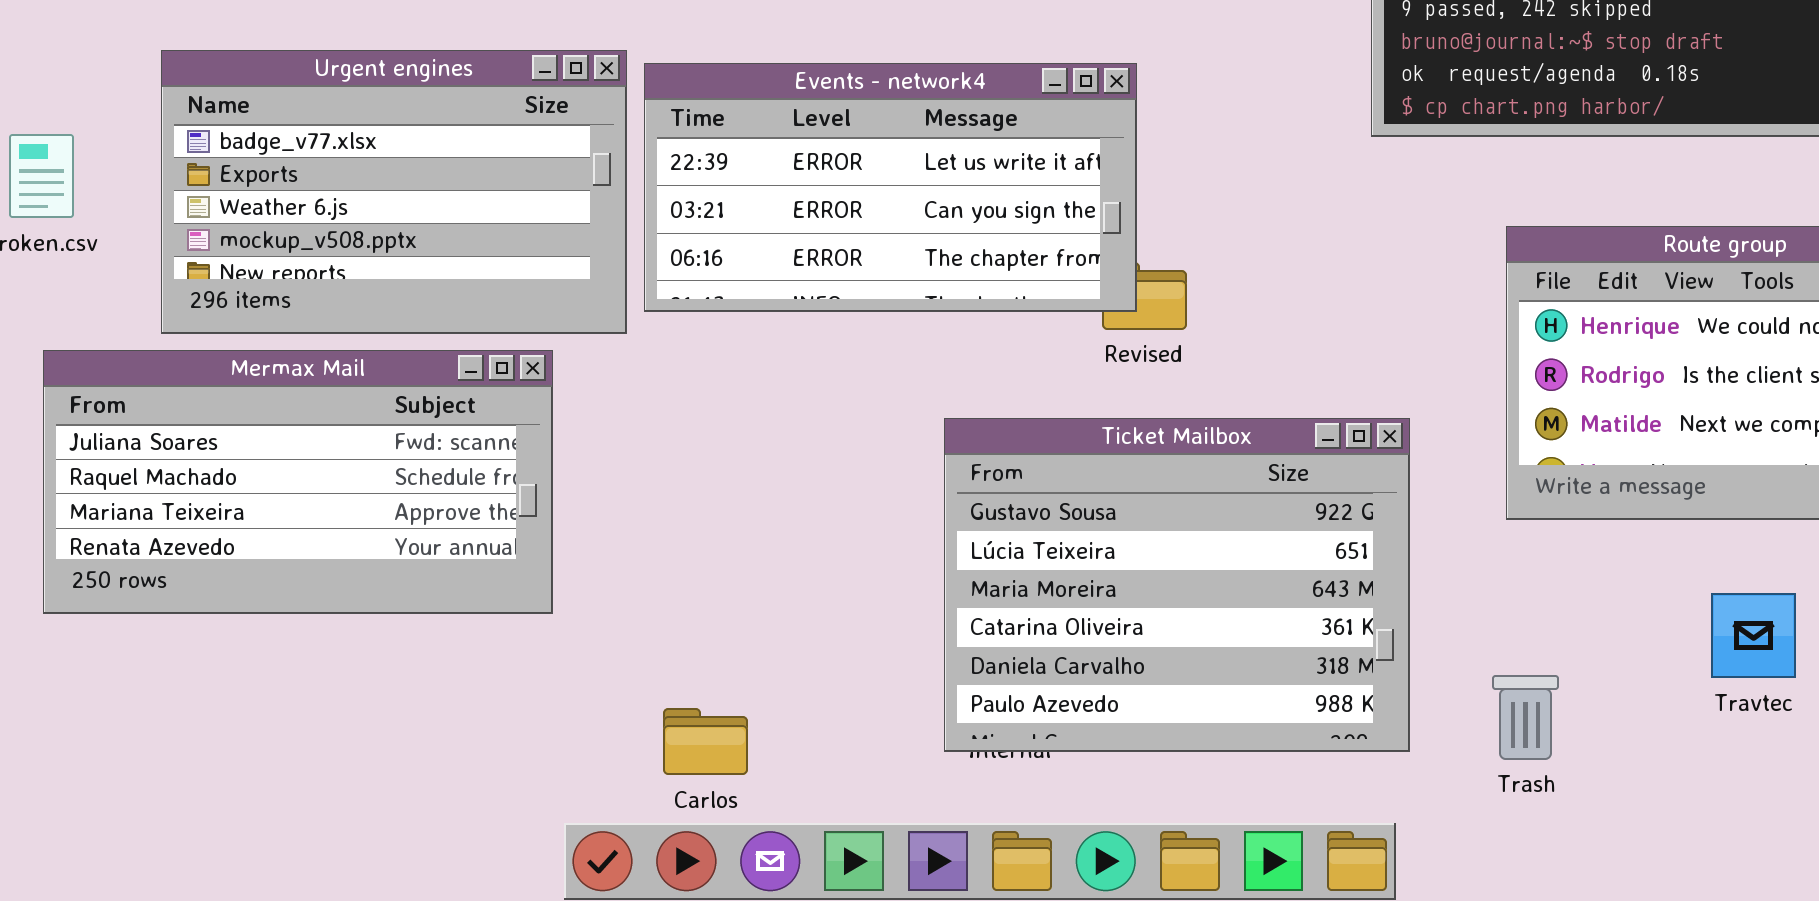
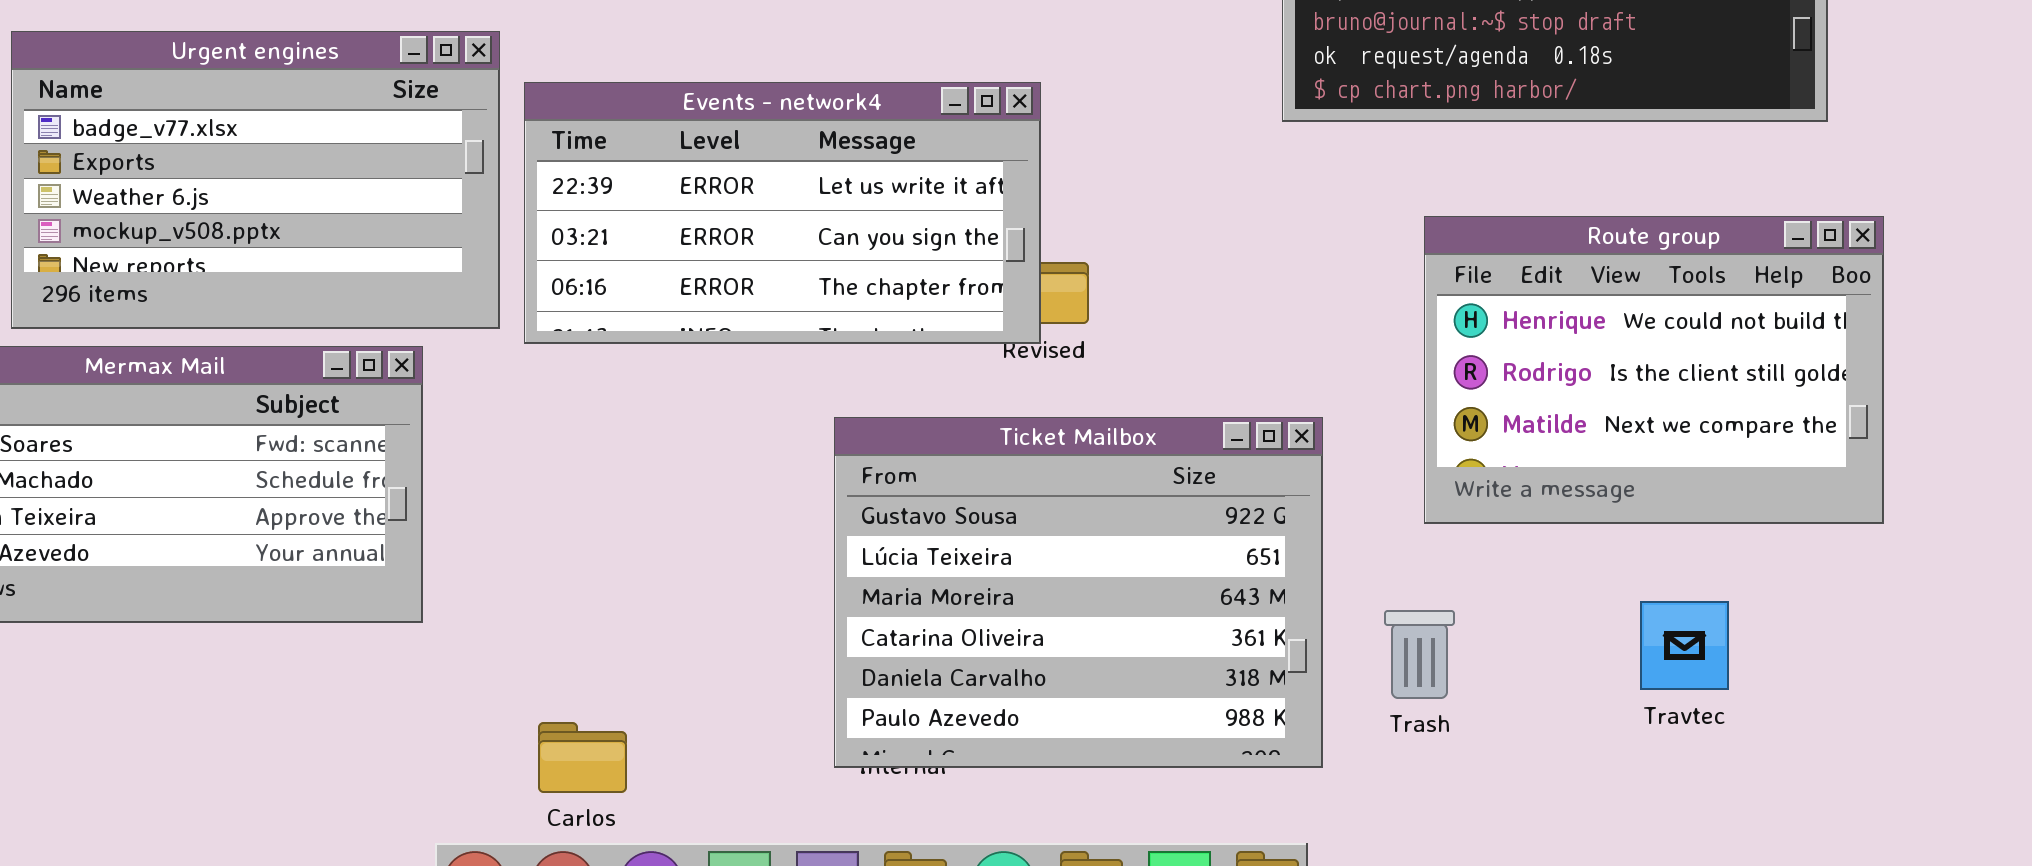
Events - network4: [644,63,1137,312] -> [524,82,1041,344], moved
Trash: [1492,675,1559,760] -> [1384,610,1455,699], moved

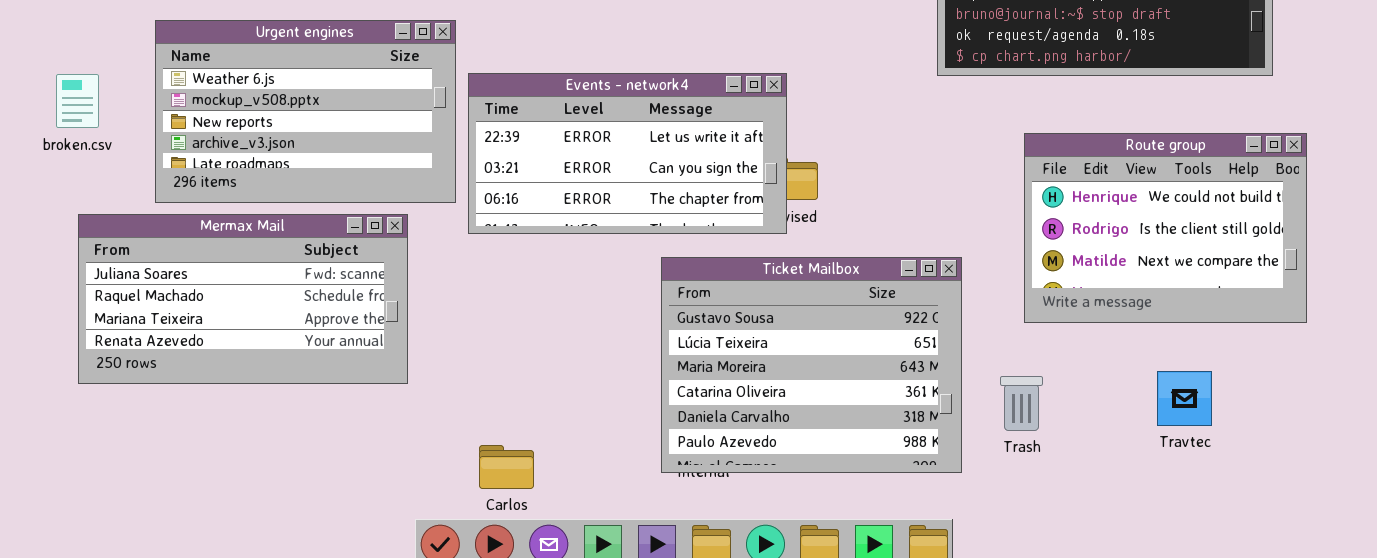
Urgent engines: [11,31,500,329] -> [155,20,456,203], scrolled down 2 rows
Events - network4: [524,82,1041,344] -> [468,73,787,234], moved

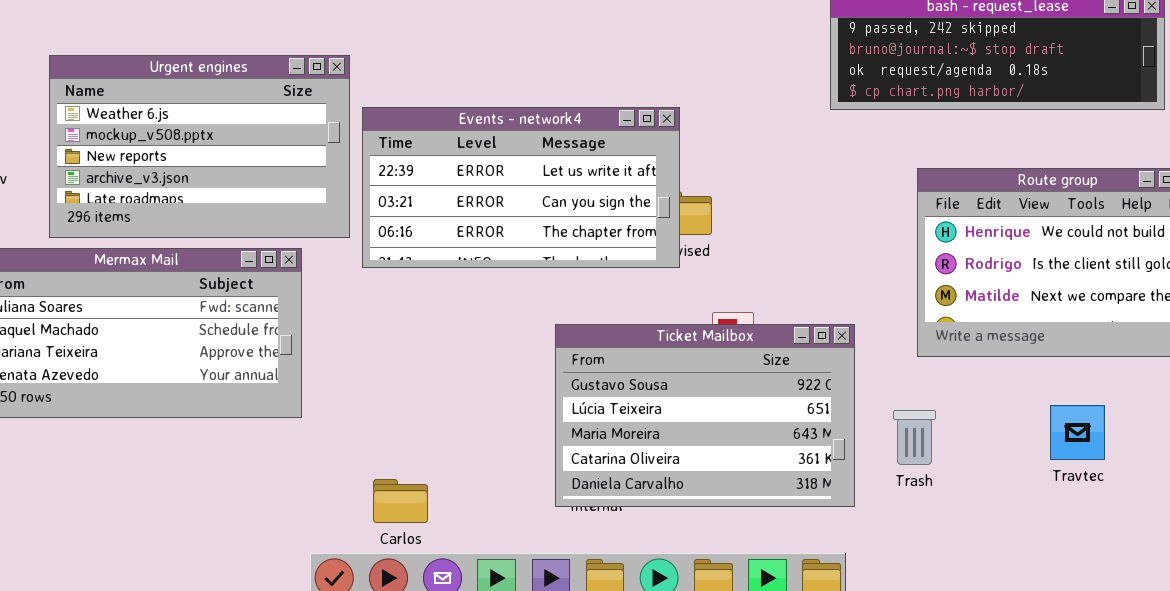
Ticket Mailbox: [661,257,962,473] -> [555,324,855,507], resized

